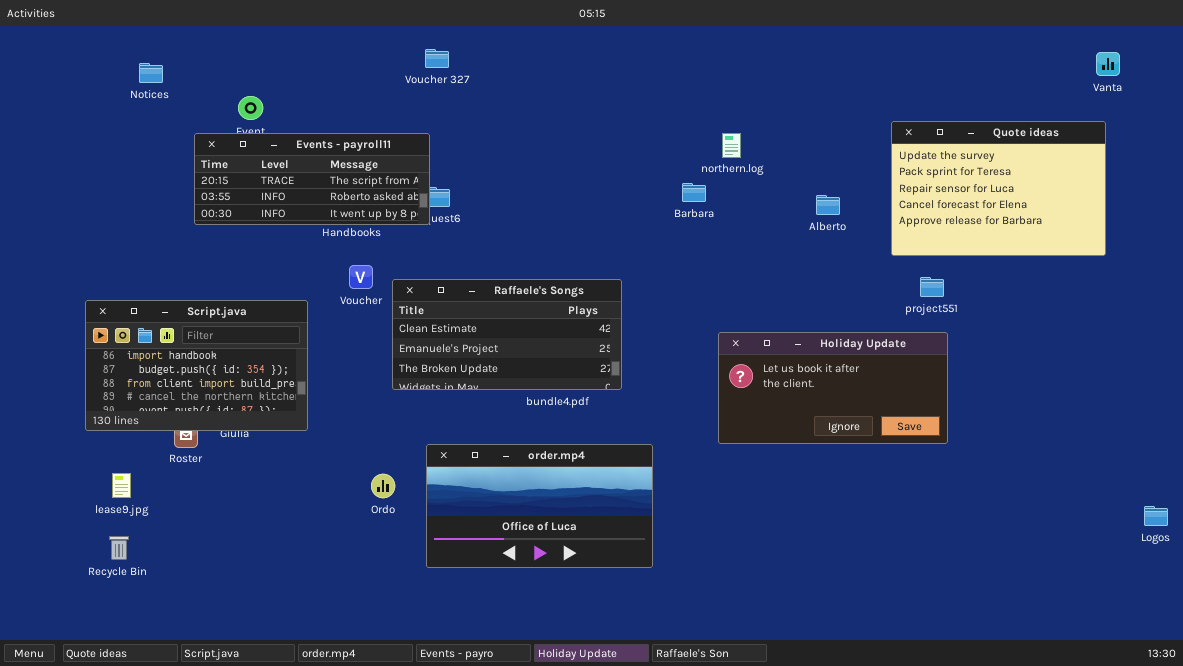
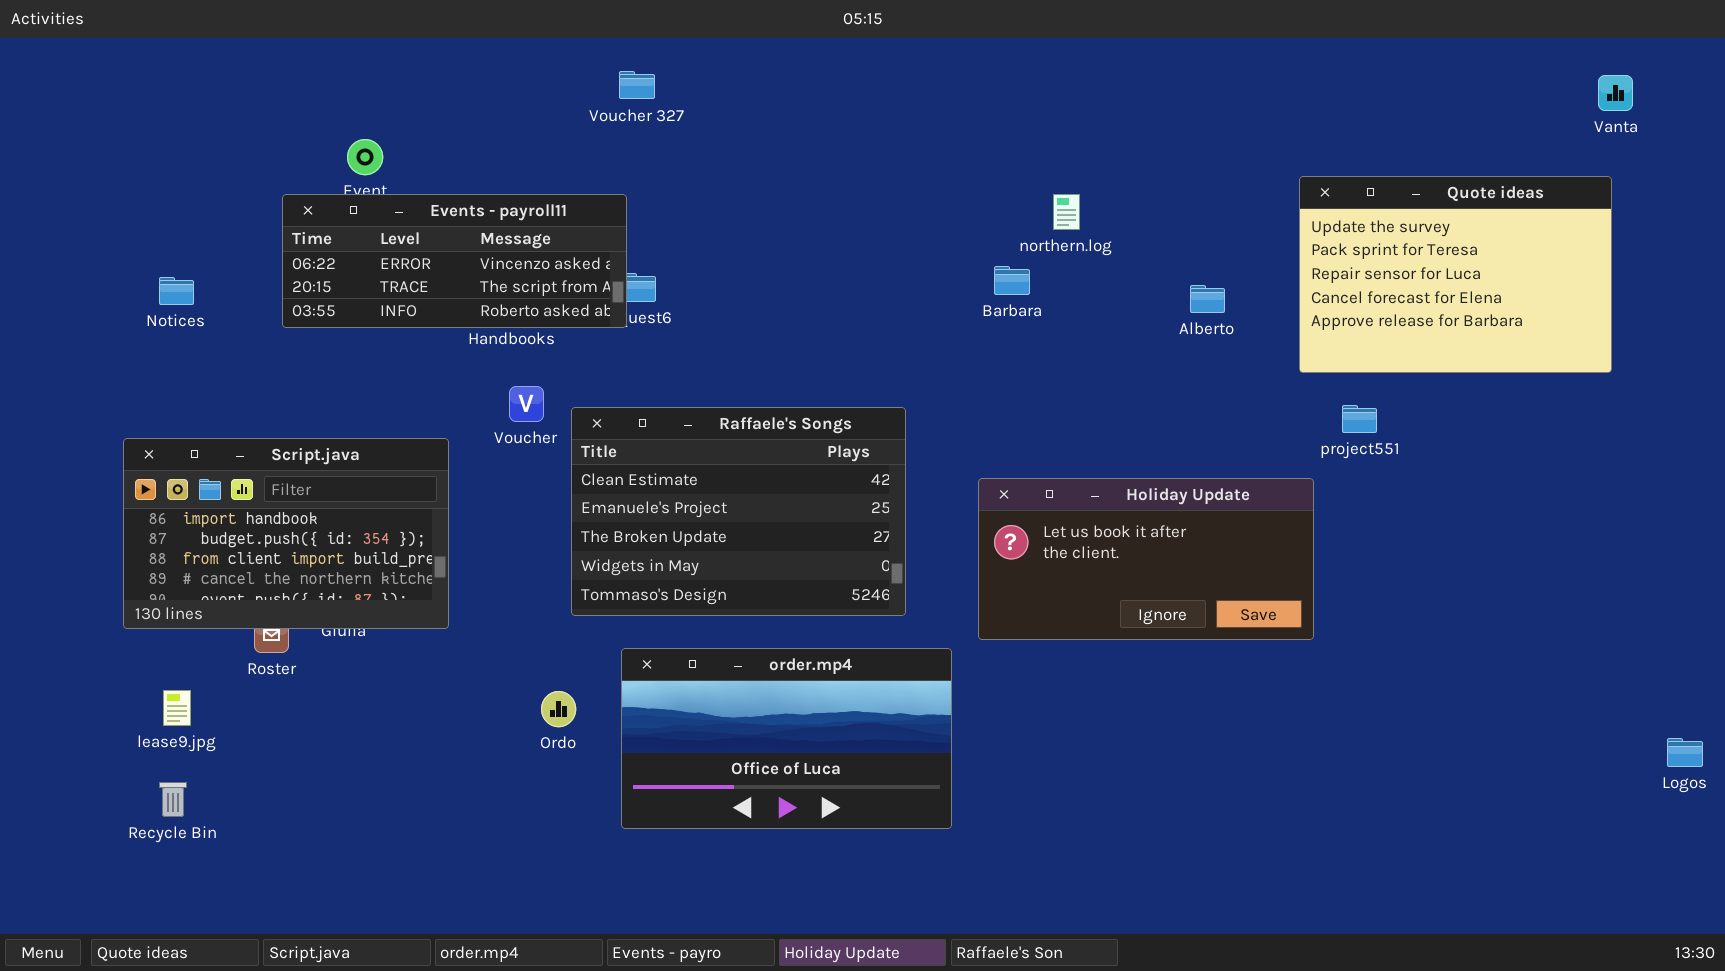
Notices: [139,63,163,83] -> [159,277,194,305], moved
Events - payroll11: [194,133,430,225] -> [282,194,627,328], scrolled up 1 row
Raffaele's Songs: [392,279,622,390] -> [571,407,906,616], resized
Holiday Update: [718,332,948,444] -> [978,478,1314,640], moved

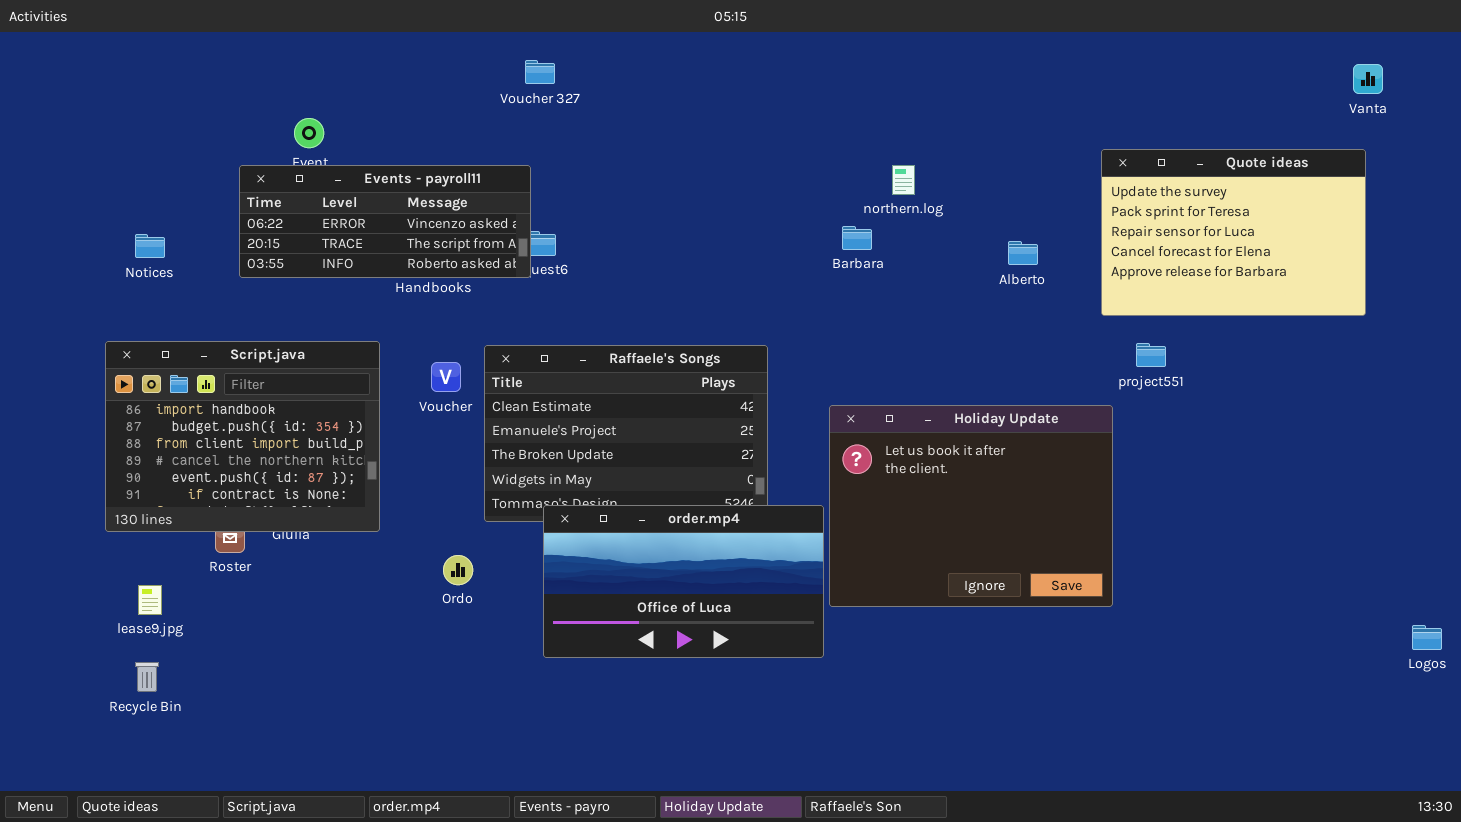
Voucher: [509,386,544,422] -> [431,362,461,392], moved
Script.java: [123,438,449,629] -> [105,341,380,532], resized
Holiday Update: [978,478,1314,640] -> [829,405,1113,607], resized
order.mp4: [621,648,952,829] -> [543,505,824,658], moved
Ordo: [541,691,576,727] -> [443,555,473,585], moved

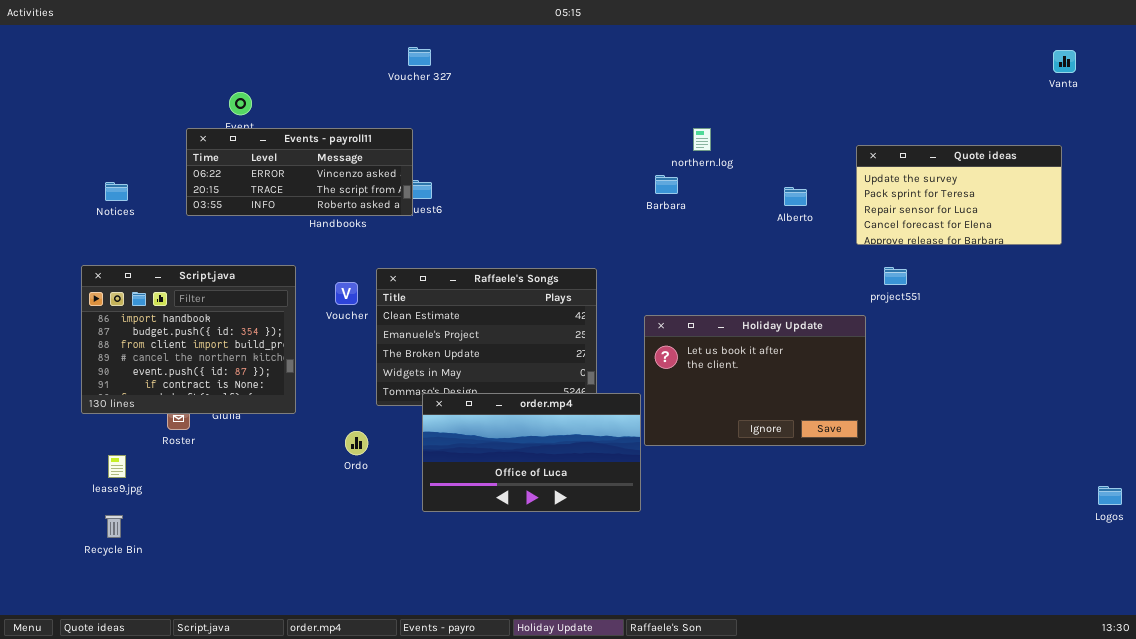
Quote ideas: [1101,149,1366,316] -> [856,145,1062,245], resized
Holiday Update: [829,405,1113,607] -> [644,315,866,446], resized

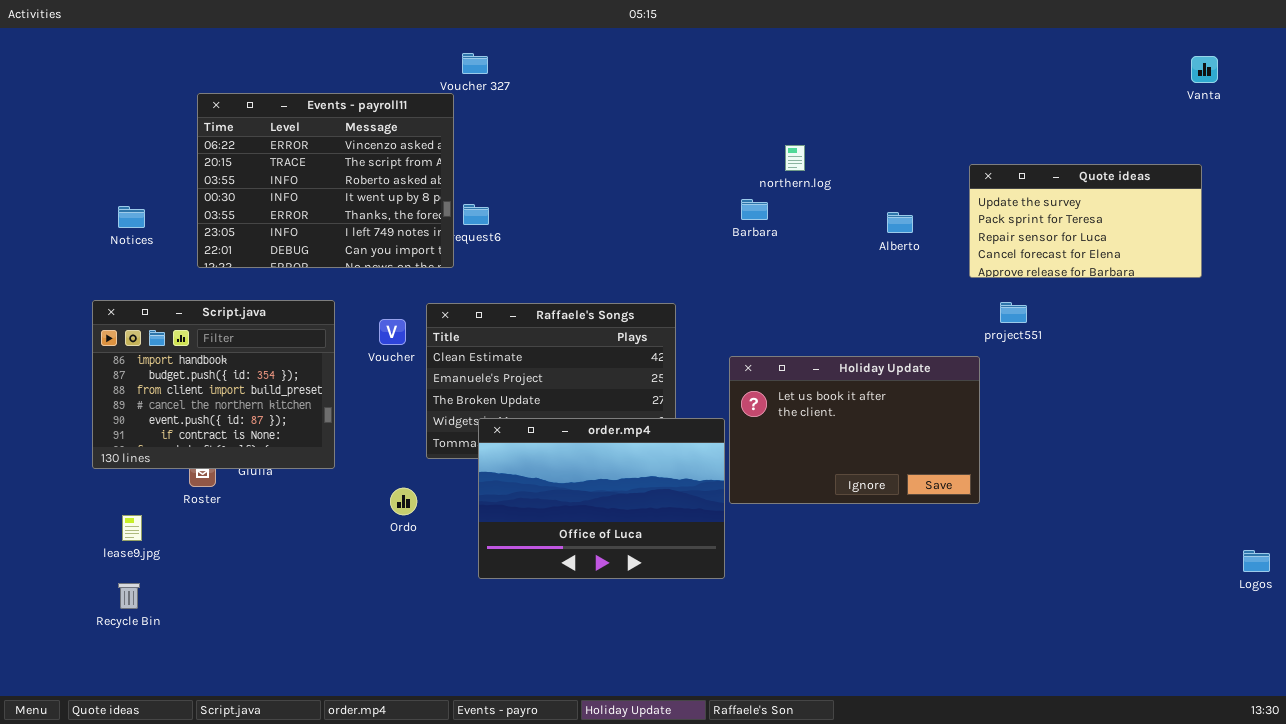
Events - payroll11: [186,128,413,216] -> [197,93,454,268], moved, resized
order.mp4: [422,393,641,512] -> [478,418,725,579], resized

